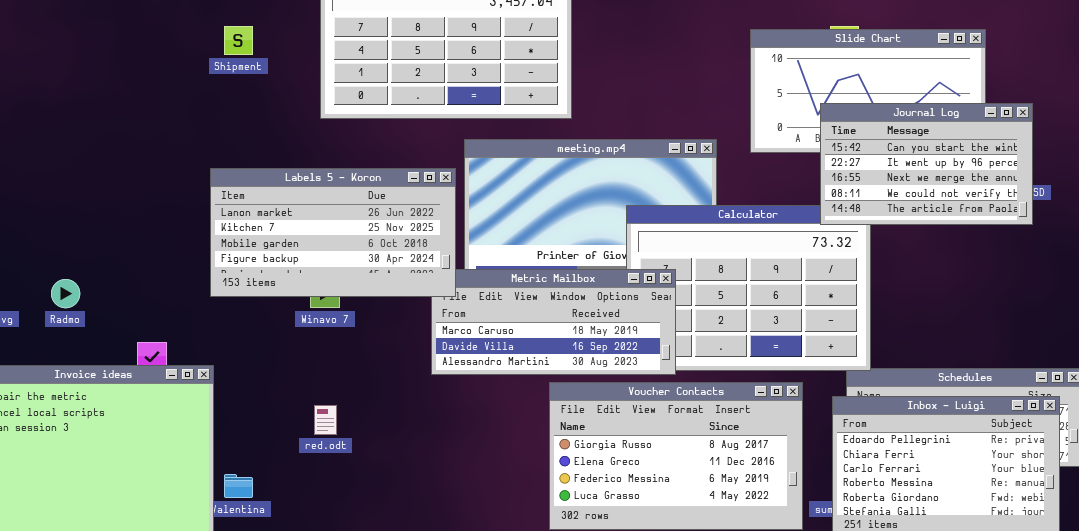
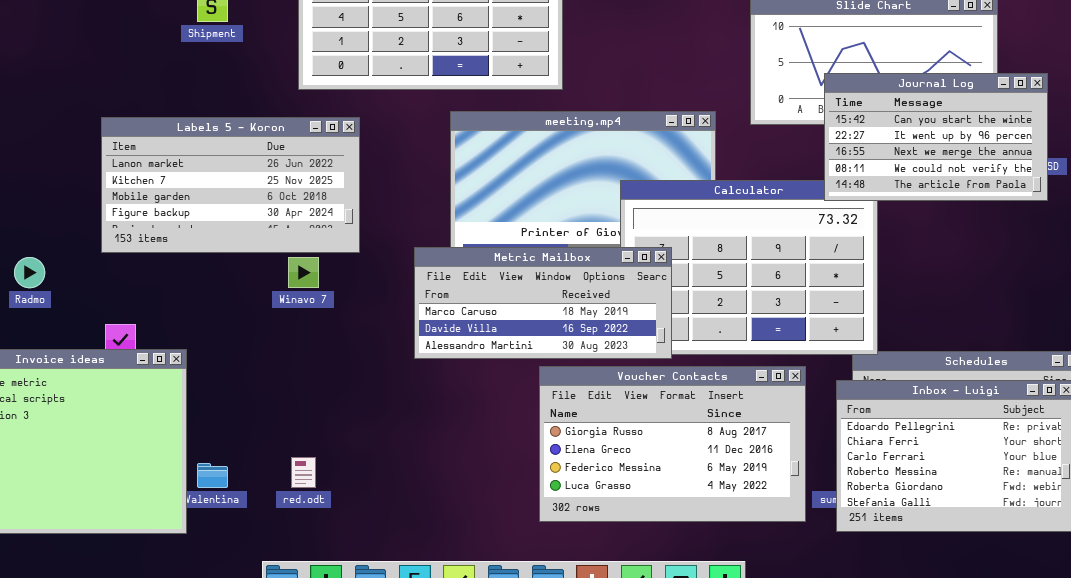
Labels 5 - Koron: [210,168,456,297] -> [101,117,360,253], moved
red.odt: [314,405,337,435] -> [291,457,316,488], moved

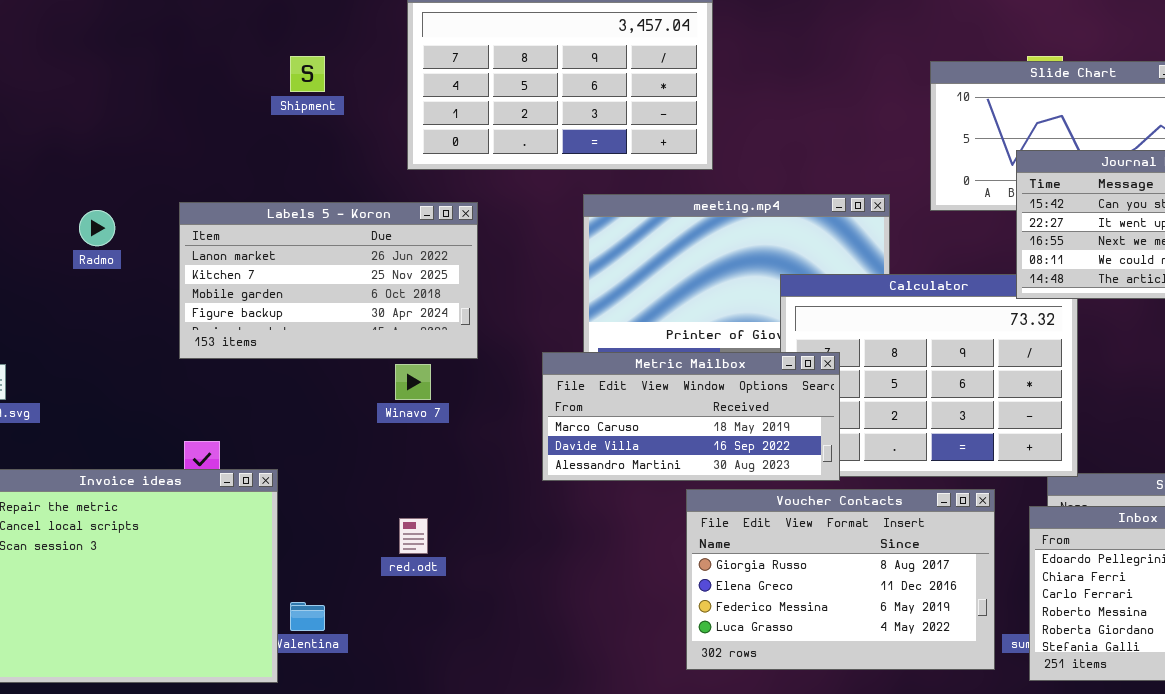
Radmo: [14,257,45,288] -> [79,210,115,246], moved
red.odt: [291,457,316,488] -> [399,518,428,554], moved

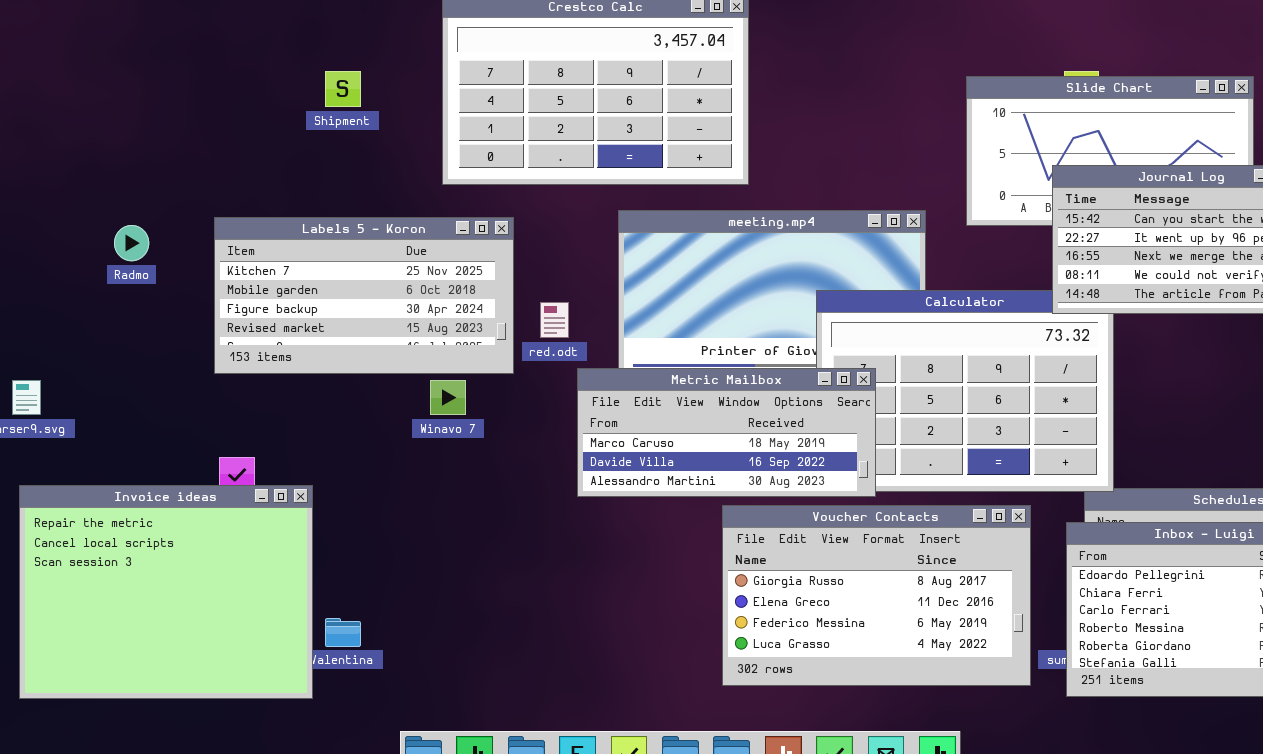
Labels 5 - Koron: [179,202,478,359] -> [214,217,514,374], scrolled down 1 row
red.odt: [399,518,428,554] -> [540,302,569,338], moved

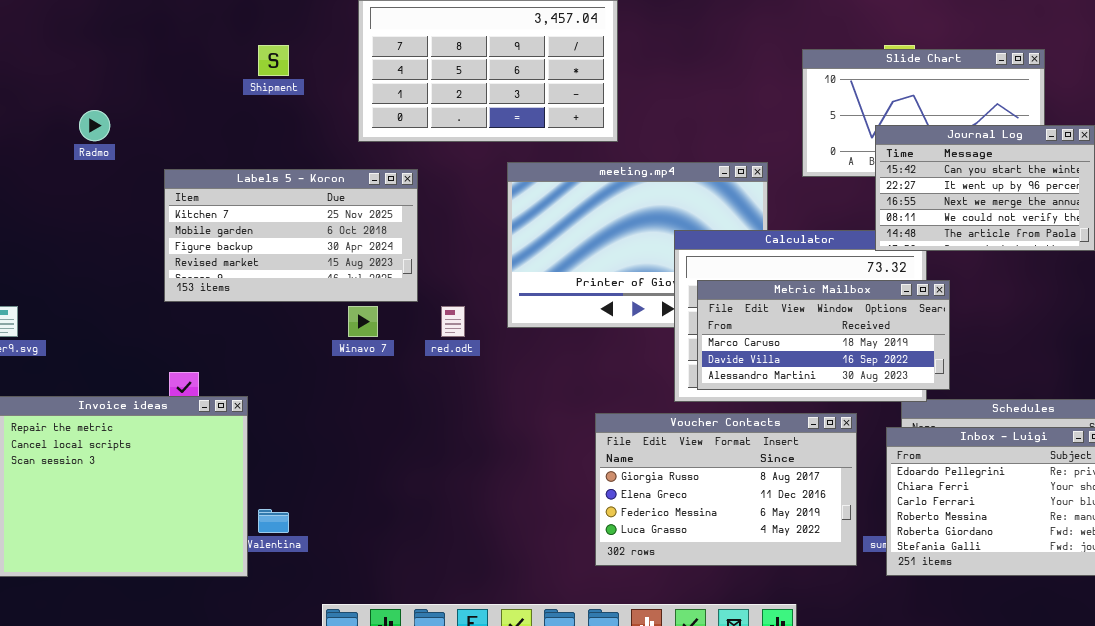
Radmo: [114,225,149,261] -> [79,110,110,141], moved
red.odt: [540,302,569,338] -> [441,306,465,337], moved
Metric Mailbox: [577,368,876,497] -> [697,280,950,390], moved

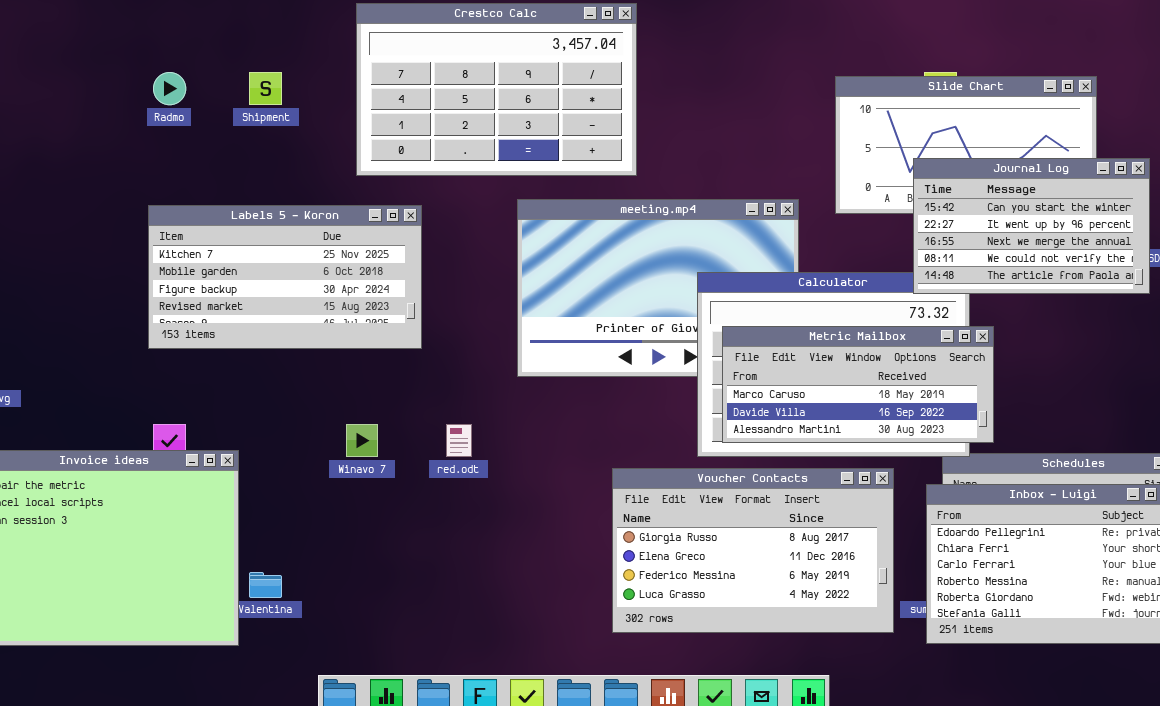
Radmo: [79,110,110,141] -> [153,72,186,105], moved
Winavo 7: [348,306,378,337] -> [346,424,378,457], moved
red.odt: [441,306,465,337] -> [446,424,472,457], moved

